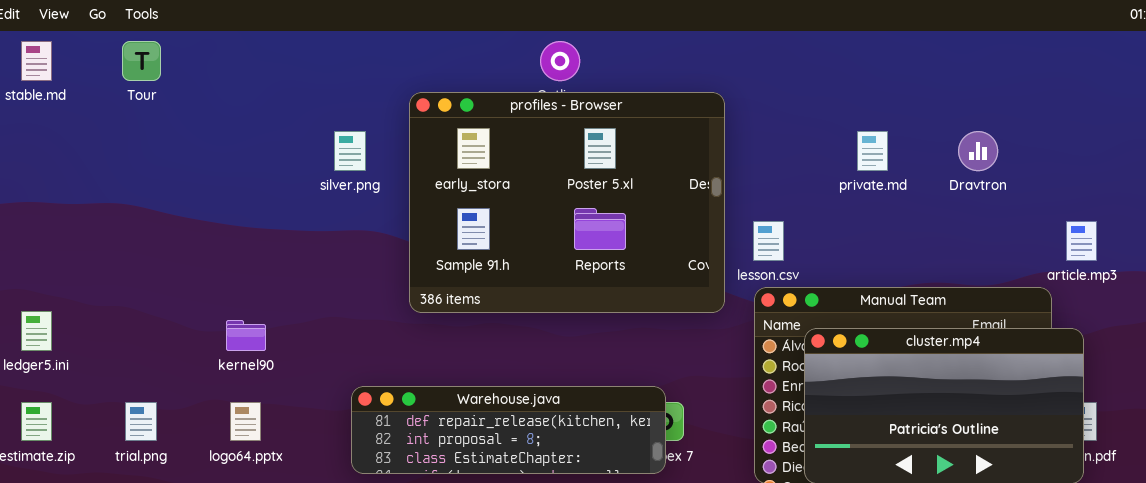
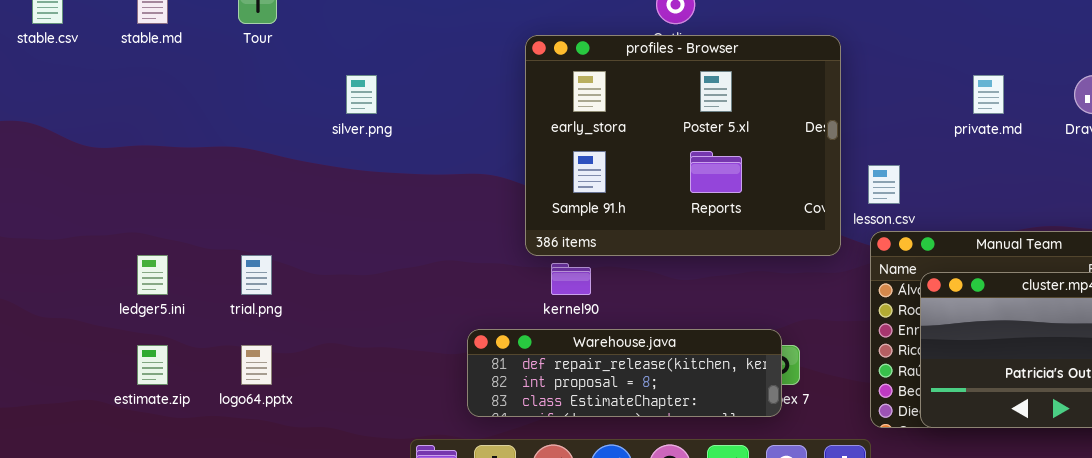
silver.png: [334,131,366,171] -> [346,75,377,114], moved
kernel90: [226,320,266,351] -> [551,263,591,295], moved
trial.png: [125,402,157,441] -> [241,255,272,295], moved
logo64.pptx: [230,402,261,441] -> [241,345,272,385], moved

